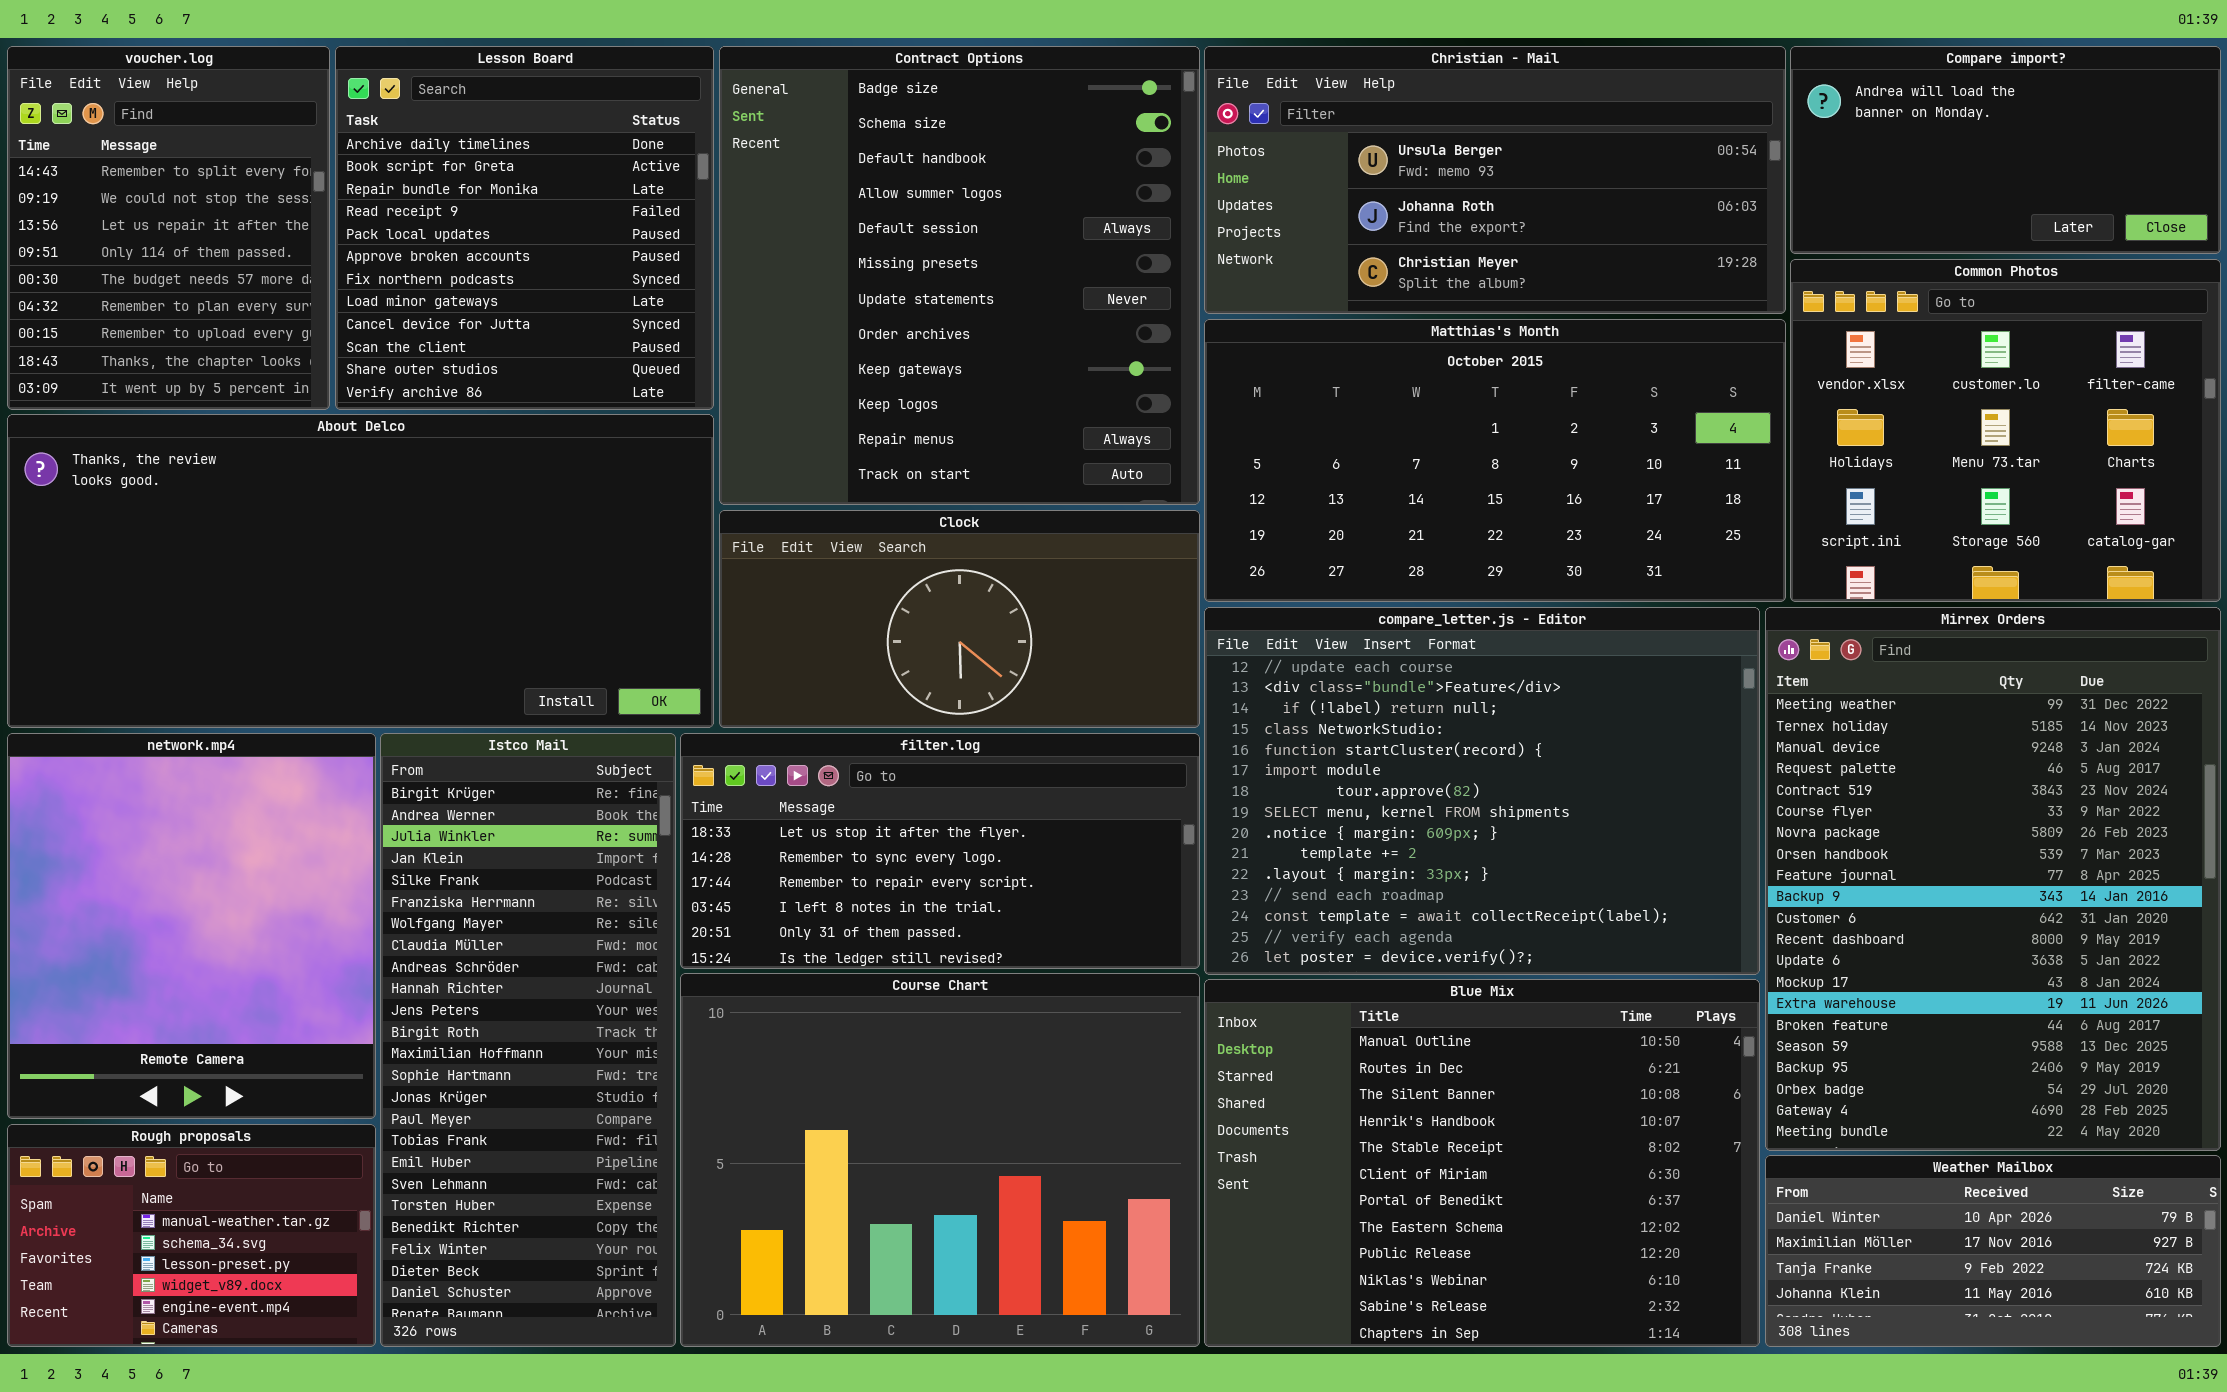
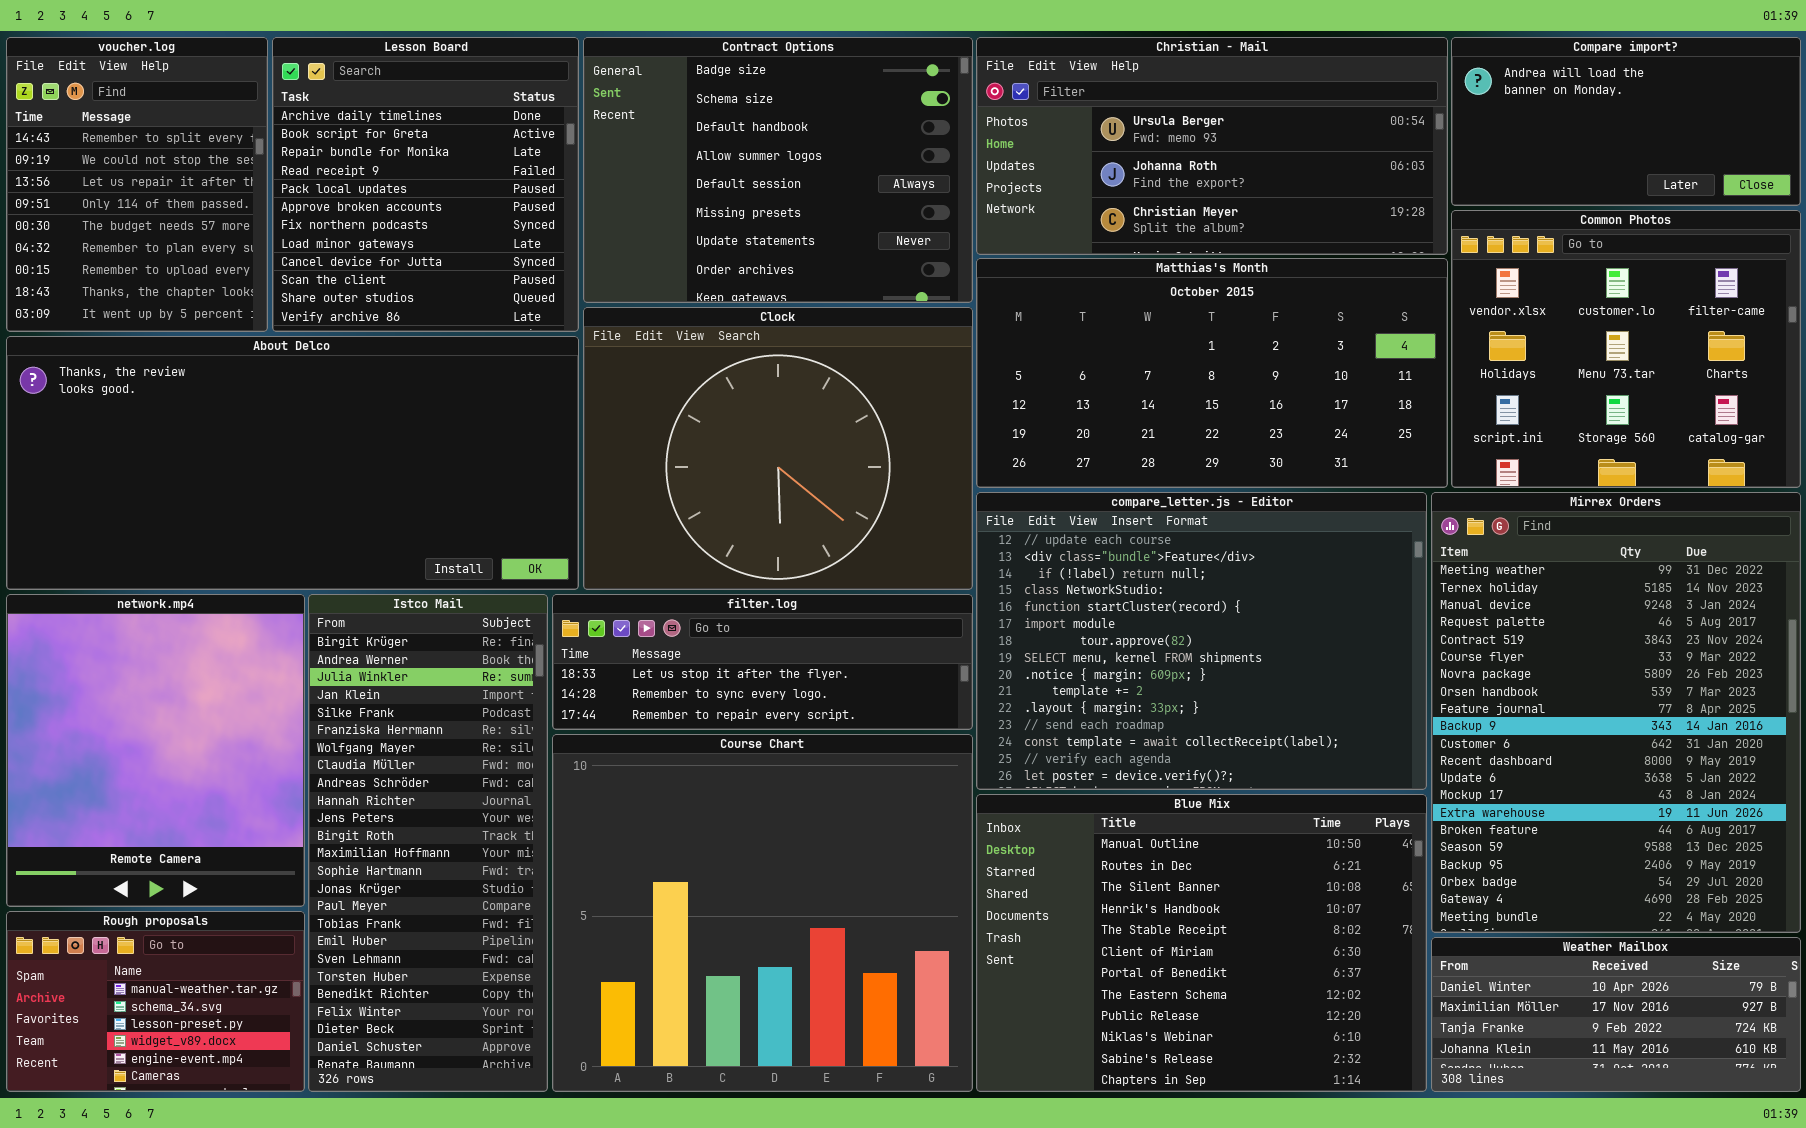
Contract Options: [719,46,1200,505] -> [583,37,973,303], resized
Clock: [719,510,1200,728] -> [583,307,973,590], resized
filter.log: [680,733,1200,969] -> [552,594,973,730], resized
Course Chart: [680,973,1200,1347] -> [552,734,973,1092], resized

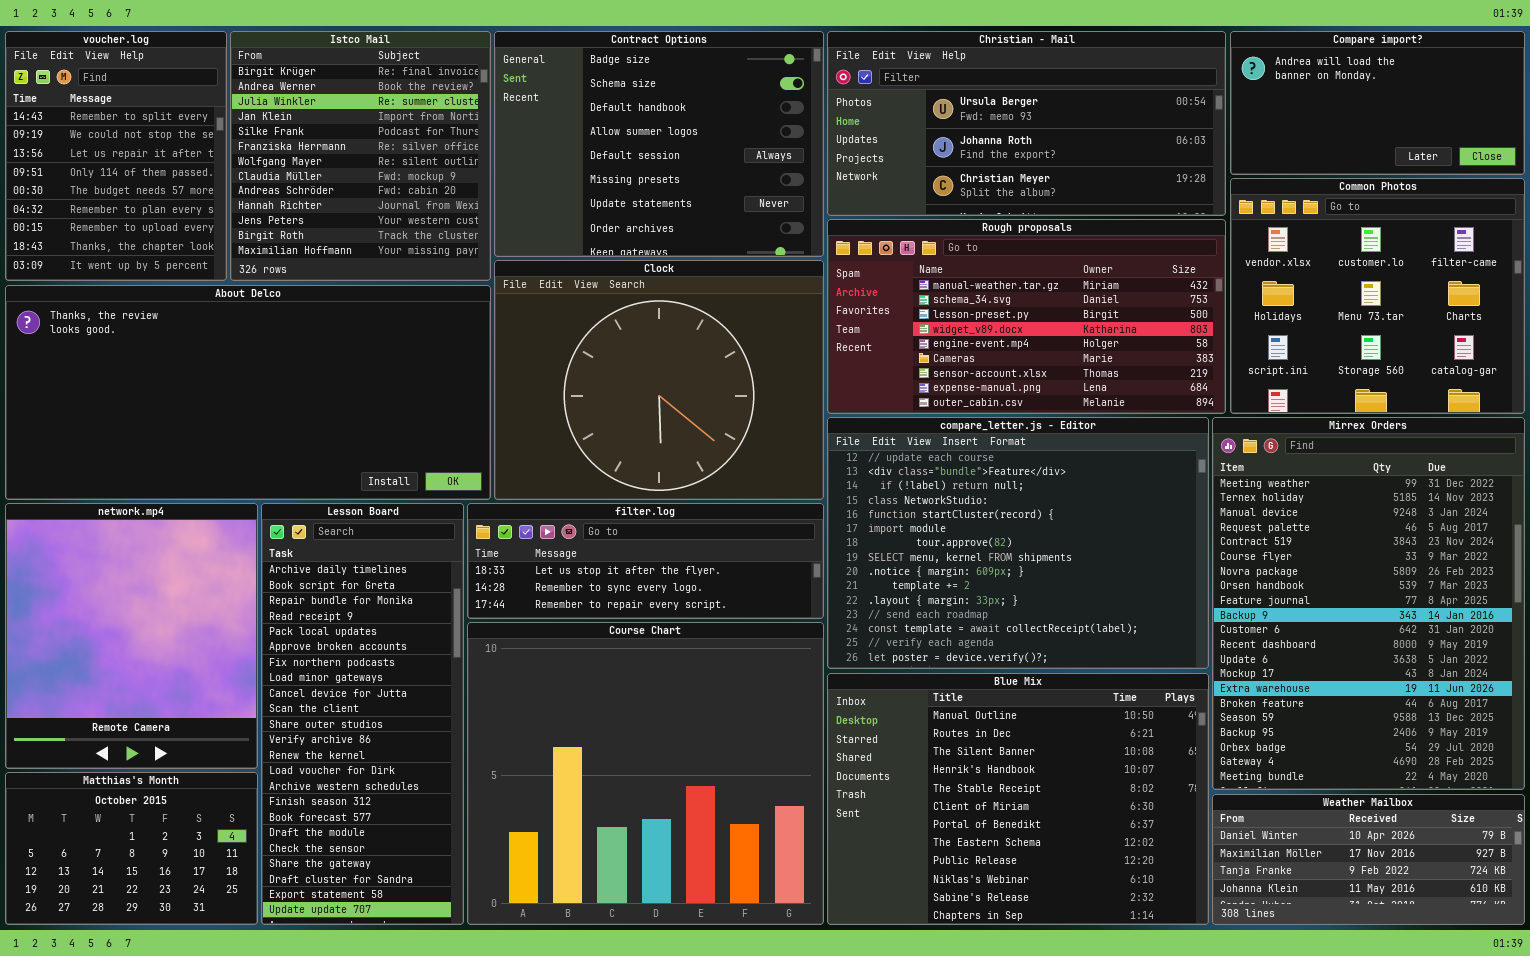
Lesson Board: [272,37,579,332] -> [261,503,464,925], moved, resized
Matthias's Month: [976,258,1448,488] -> [5,772,258,925], moved, resized
Istco Mail: [308,594,548,1092] -> [230,31,491,281], moved, resized
Rough proposals: [6,911,305,1092] -> [827,219,1226,414], moved, resized

